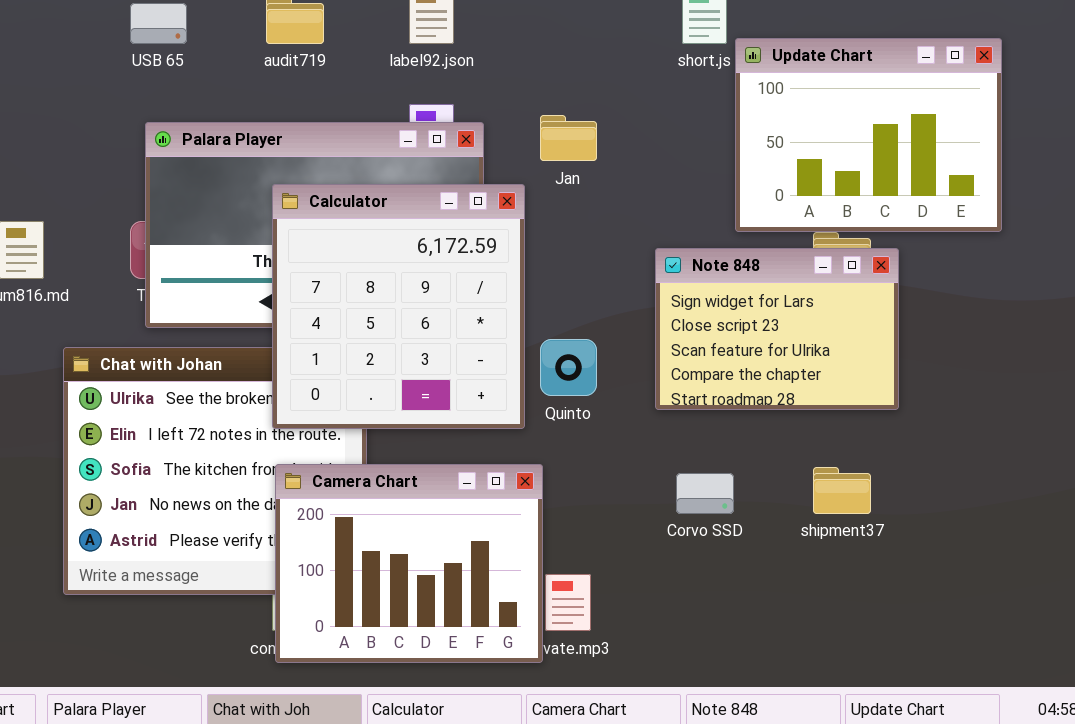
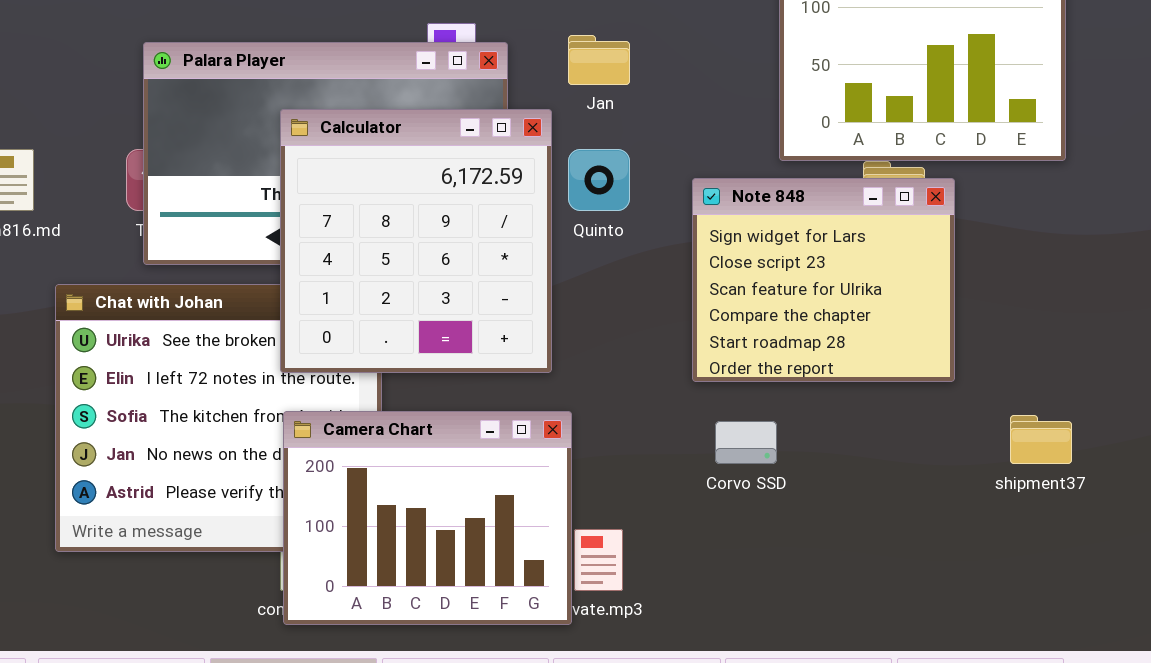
Note 848: [655,248,899,410] -> [692,178,955,382], resized
Quinto: [540,339,597,396] -> [568,149,630,211], moved
shipment37: [813,467,871,514] -> [1010,415,1072,464], moved

